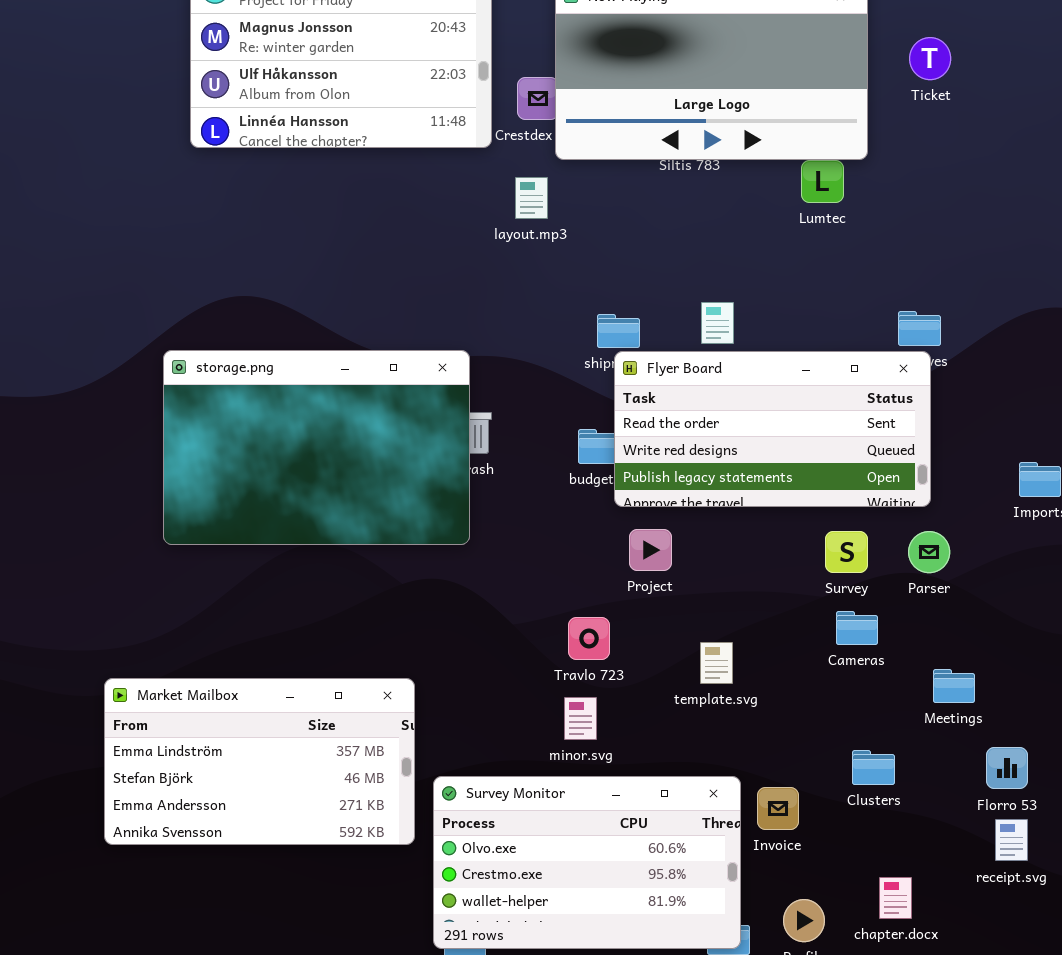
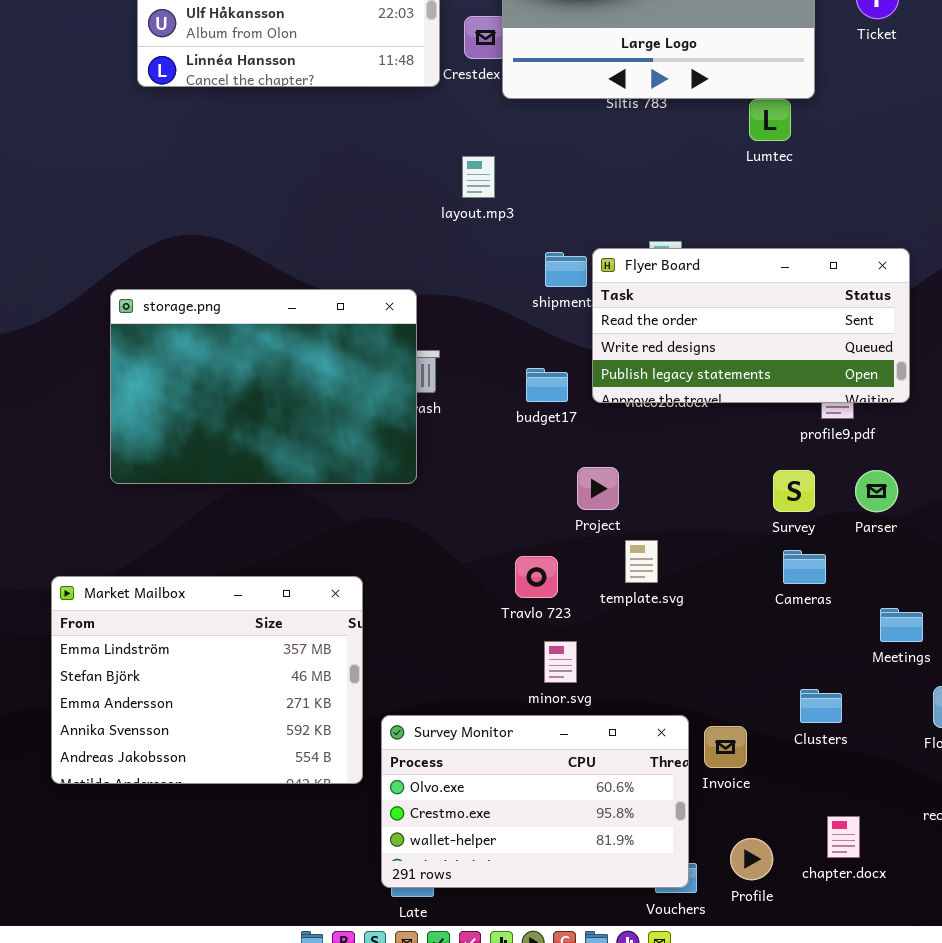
layout.mp3: [515,177,548,219] -> [462,156,495,198], moved
Flyer Board: [614,351,931,507] -> [592,248,910,403], moved
template.svg: [700,642,733,684] -> [625,540,658,583], moved
Market Mailbox: [104,678,415,845] -> [51,576,363,784], resized
minor.svg: [564,697,597,740] -> [544,641,577,683], moved

